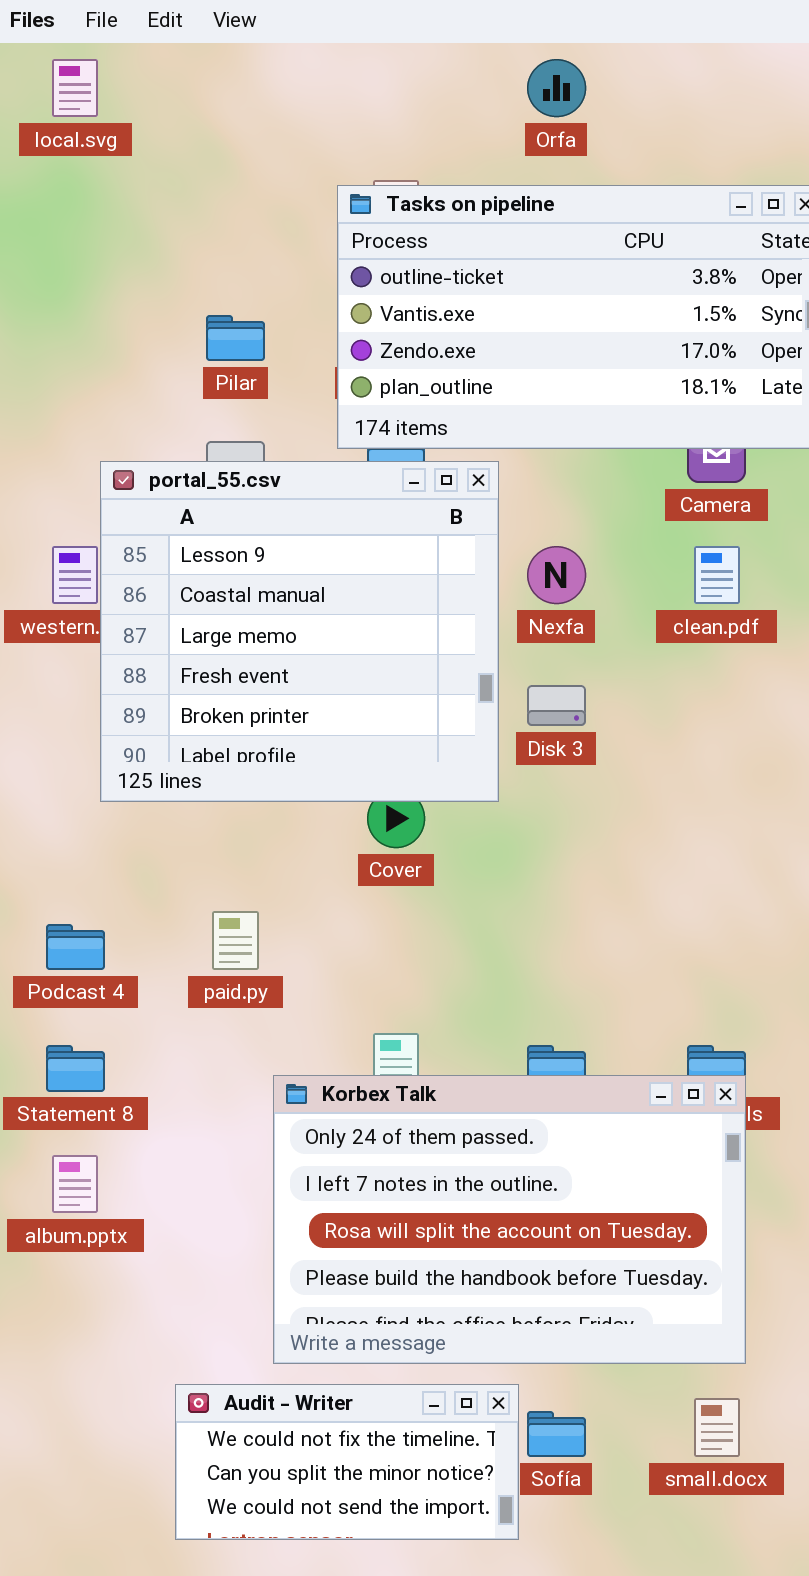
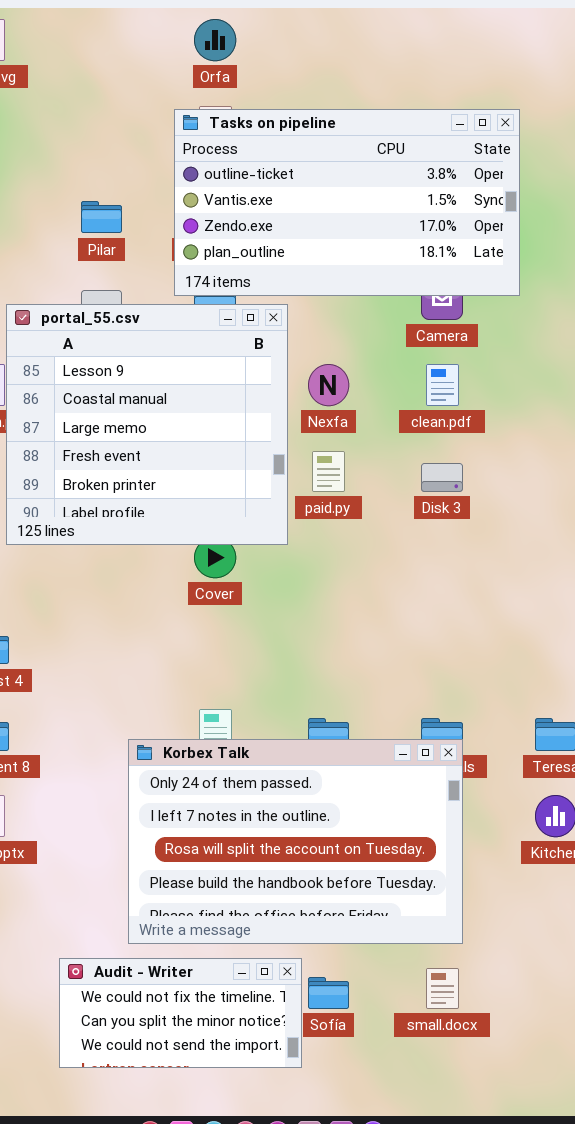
Orfa: [527,59,586,117] -> [194,19,236,61], moved
Disk 3: [527,685,586,726] -> [421,463,463,492], moved
paid.py: [212,911,259,970] -> [312,451,345,492], moved

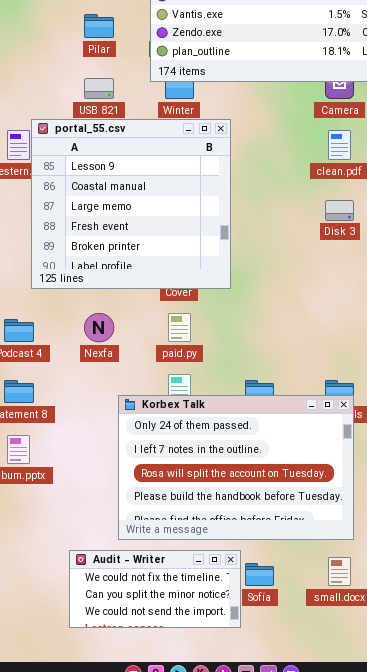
portal_55.csv: [6,304,288,545] -> [31,119,231,289], moved
Nexfa: [308,364,349,406] -> [84,313,114,342], moved
paid.py: [312,451,345,492] -> [168,313,191,342], moved

